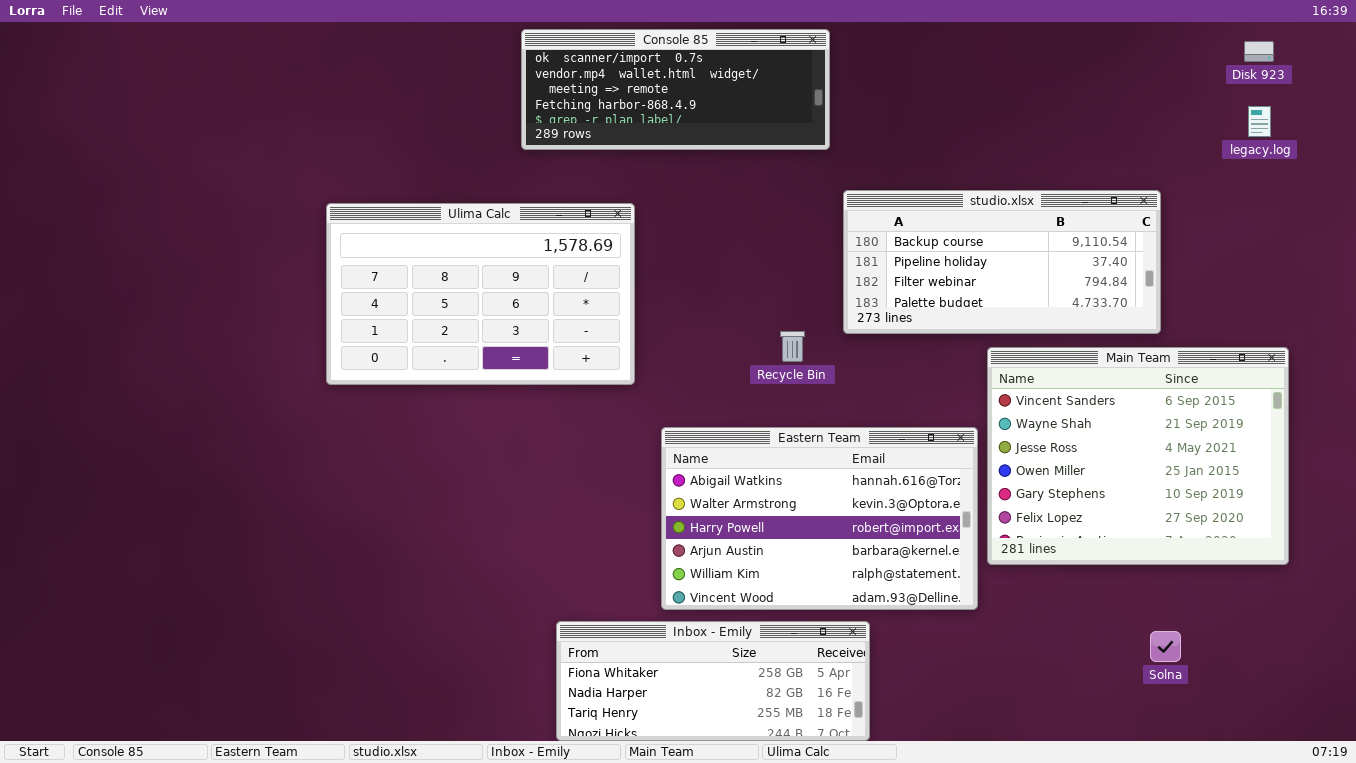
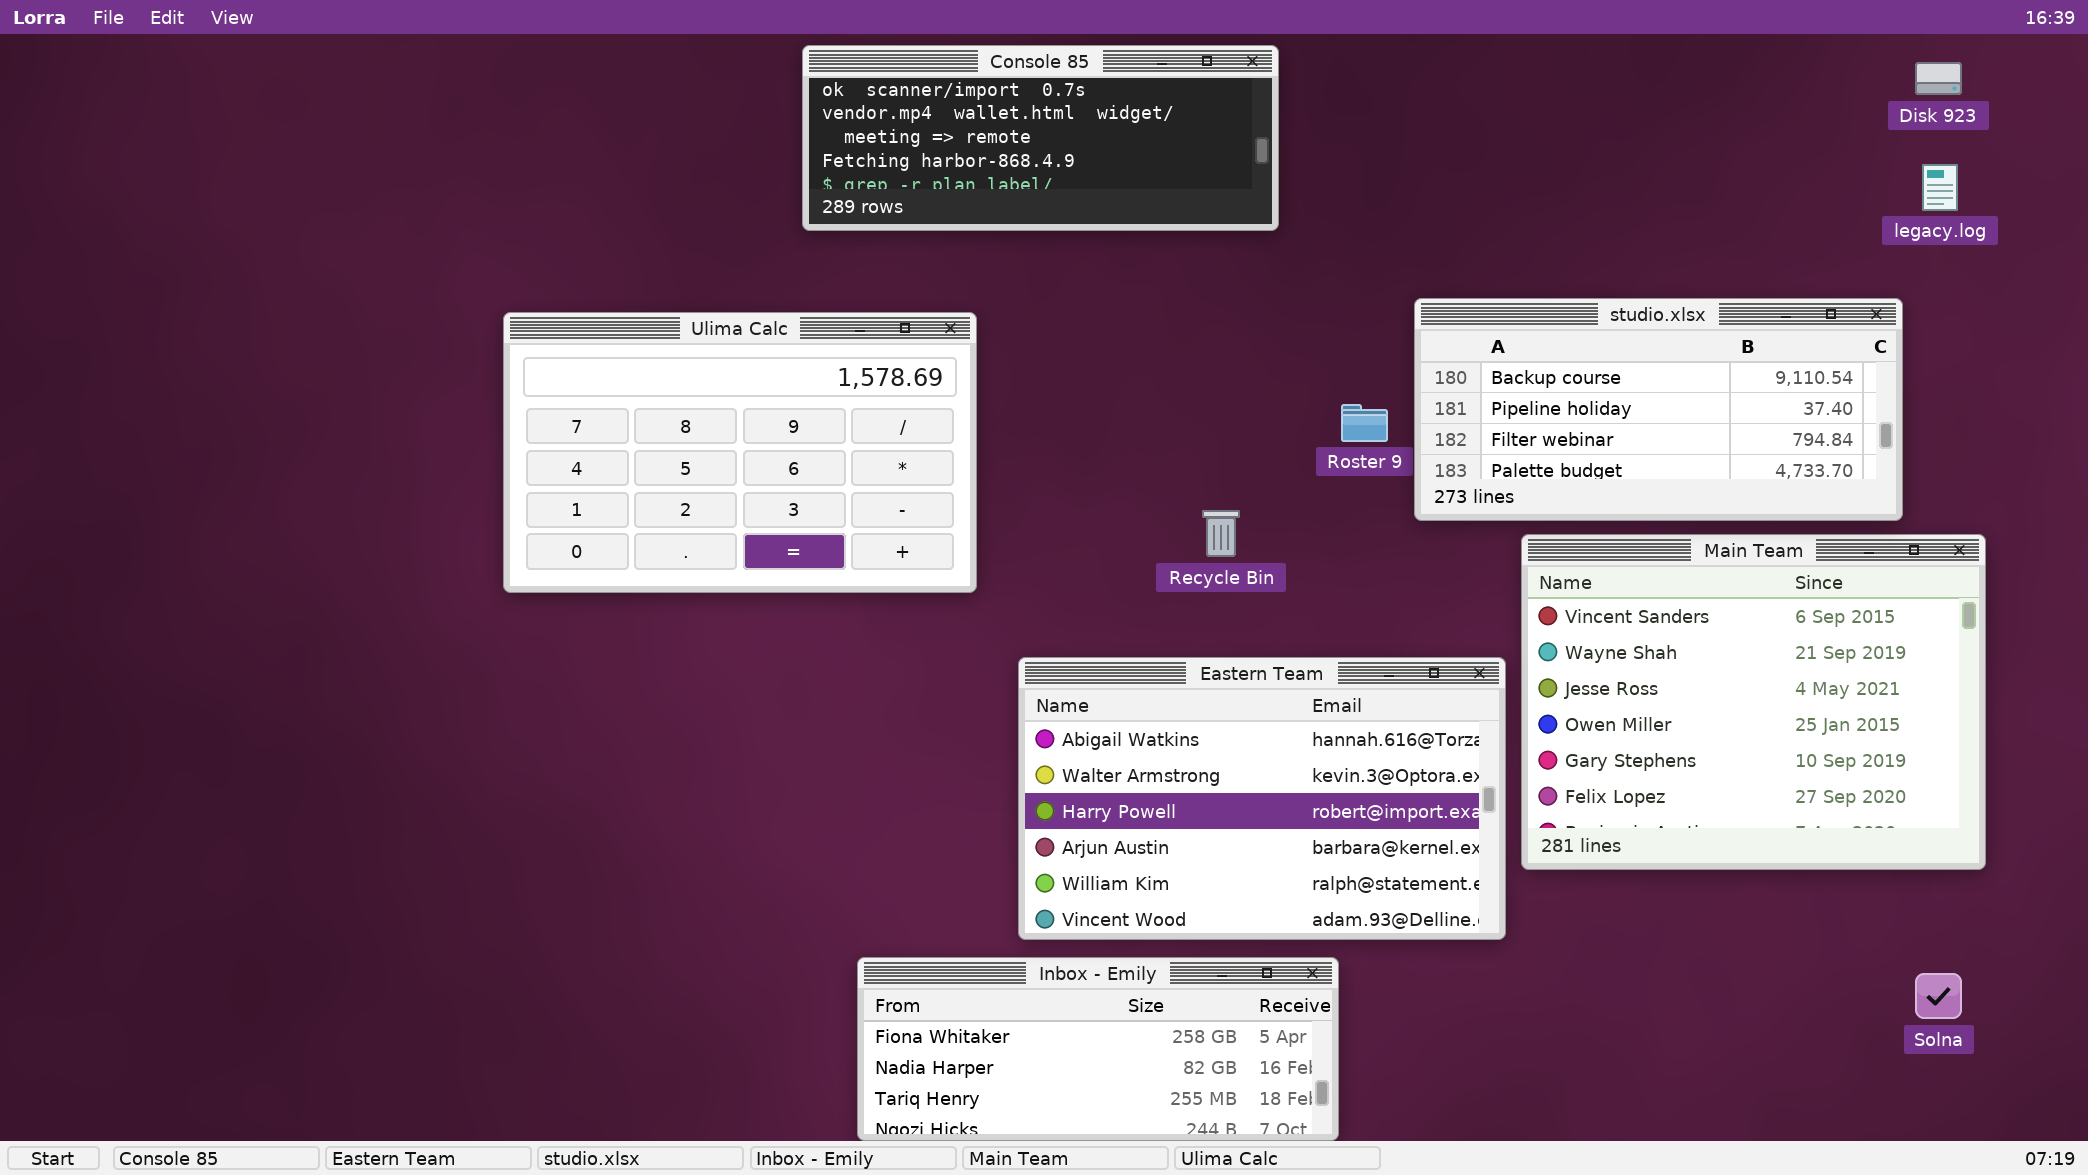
studio.xlsx: [843,190,1161,334] -> [1414,298,1903,521], moved
Solna: [1150,631,1181,662] -> [1915,973,1962,1019], moved

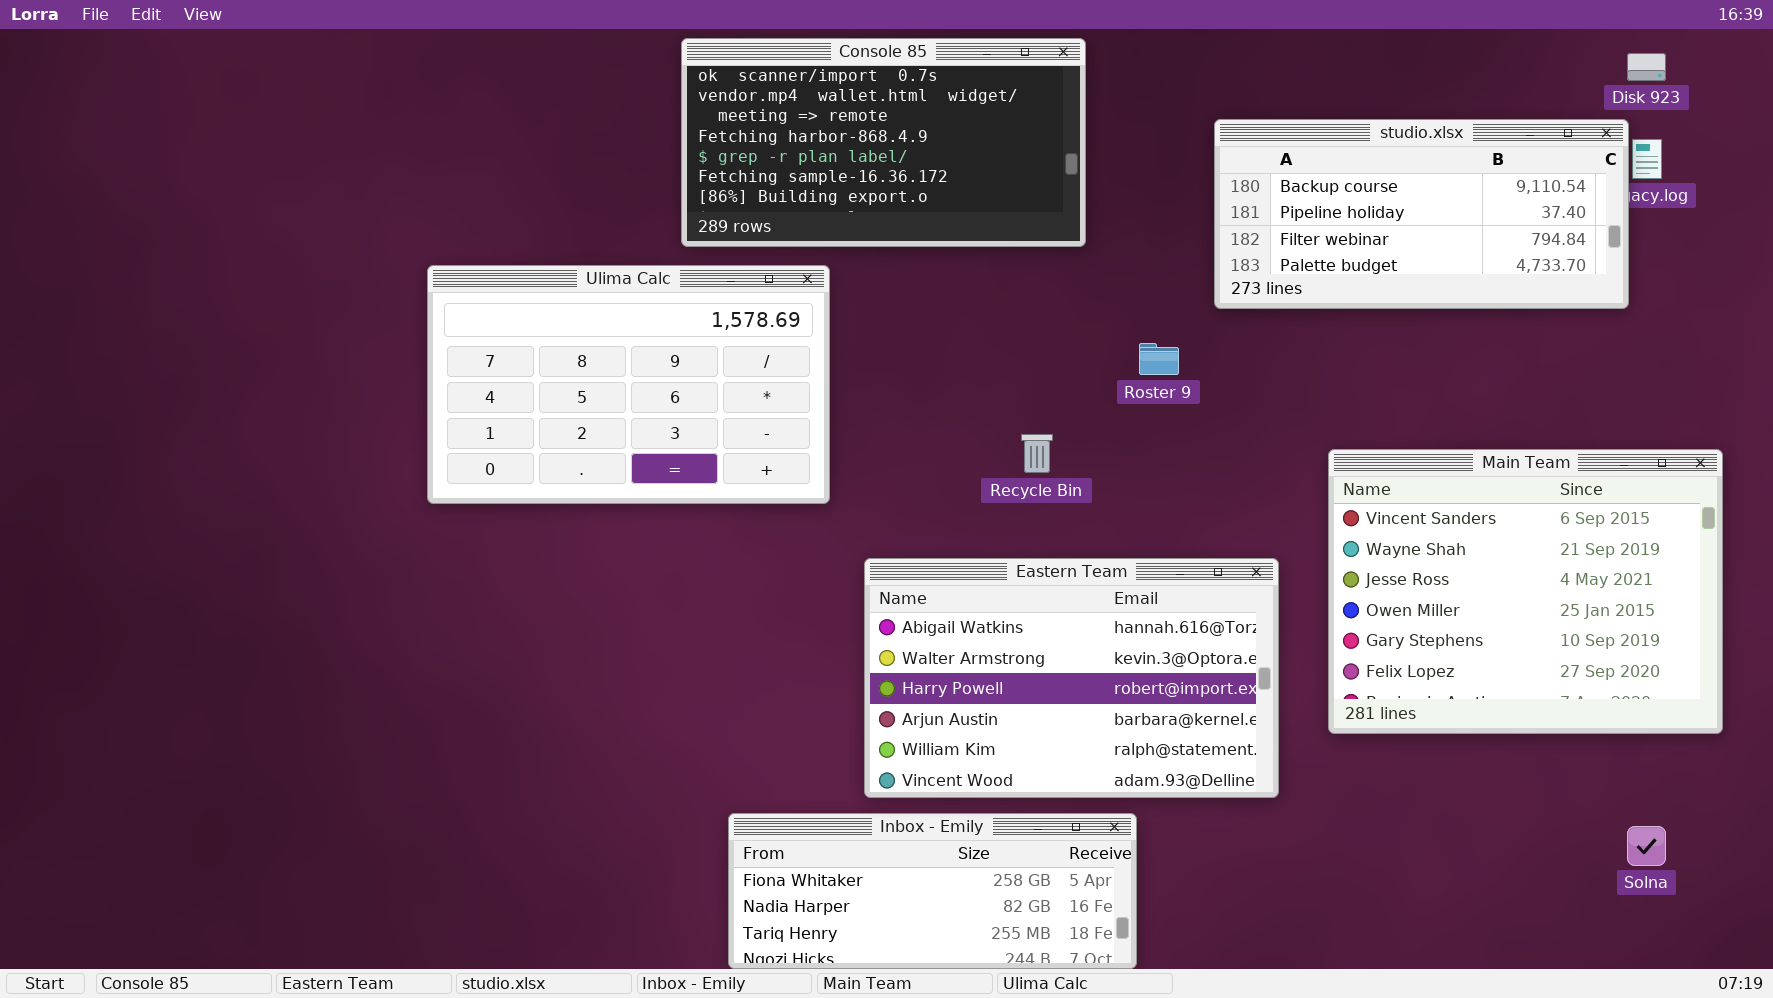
Console 85: [802,45,1279,231] -> [681,38,1086,247], resized
studio.xlsx: [1414,298,1903,521] -> [1214,119,1629,309], moved
Main Team: [1521,534,1986,870] -> [1328,449,1723,734], moved

